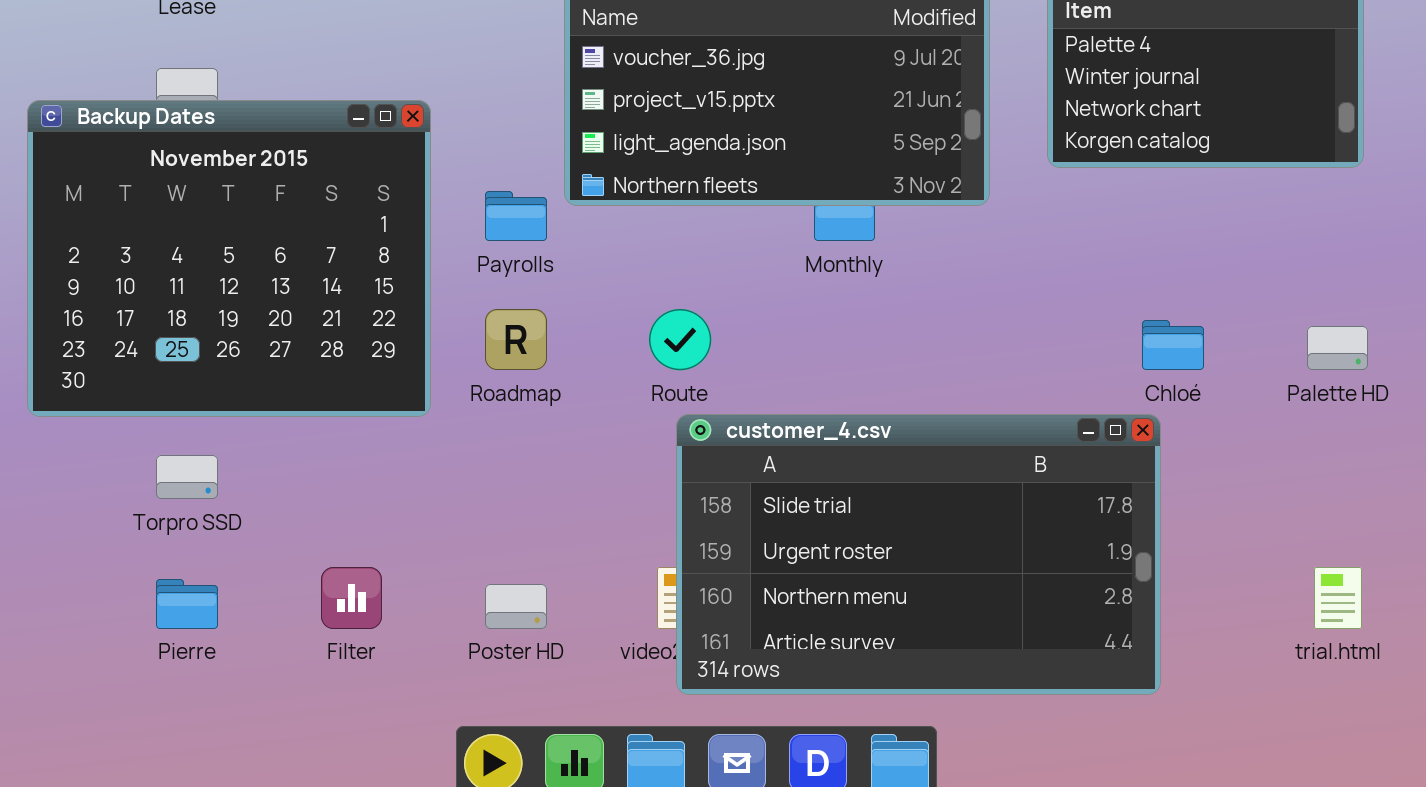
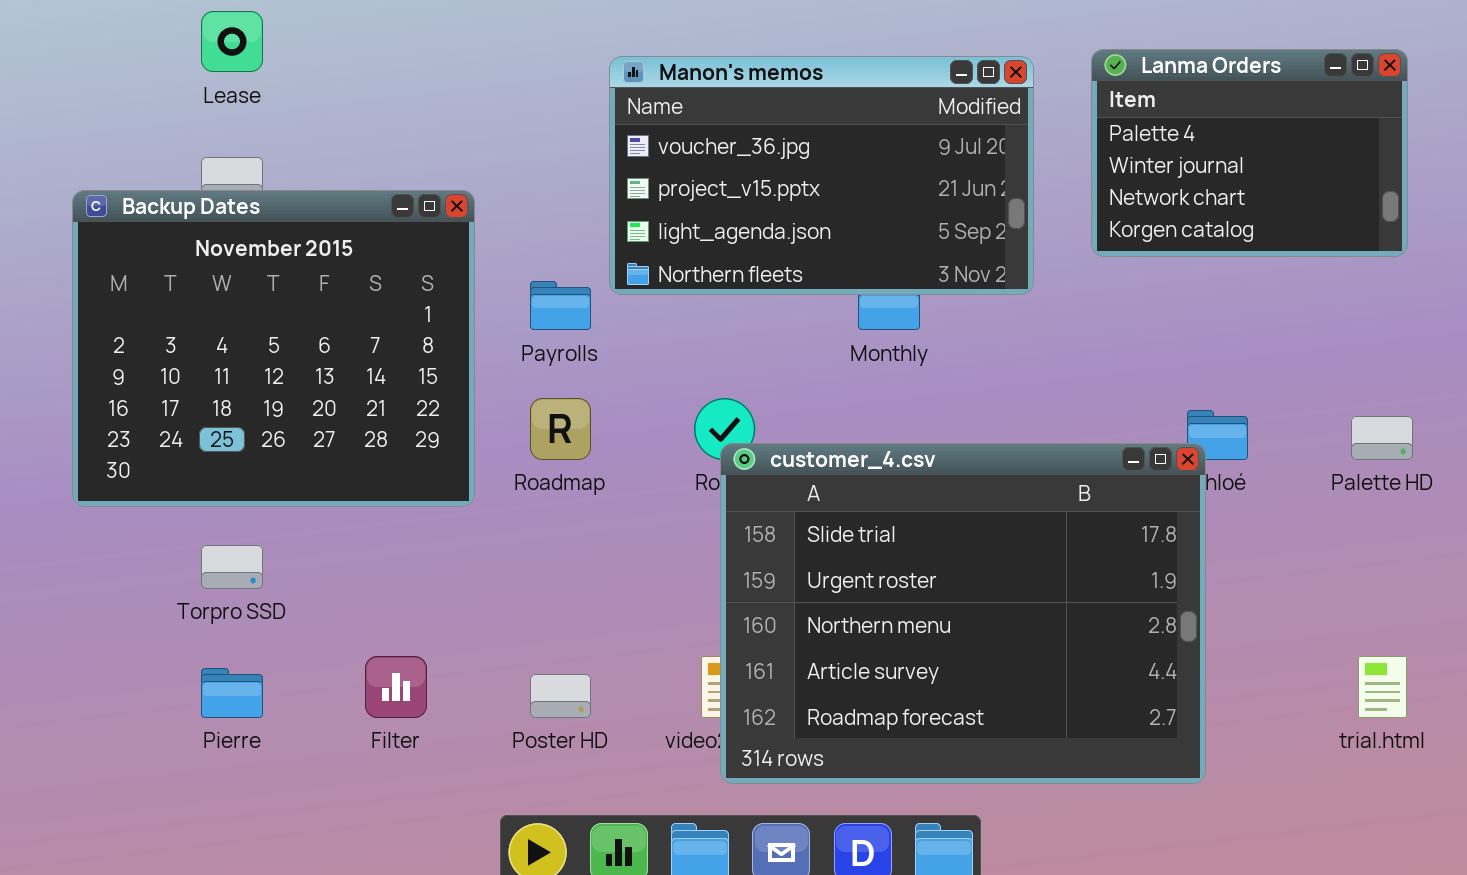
customer_4.csv: [676,414,1161,695] -> [720,443,1206,784], resized

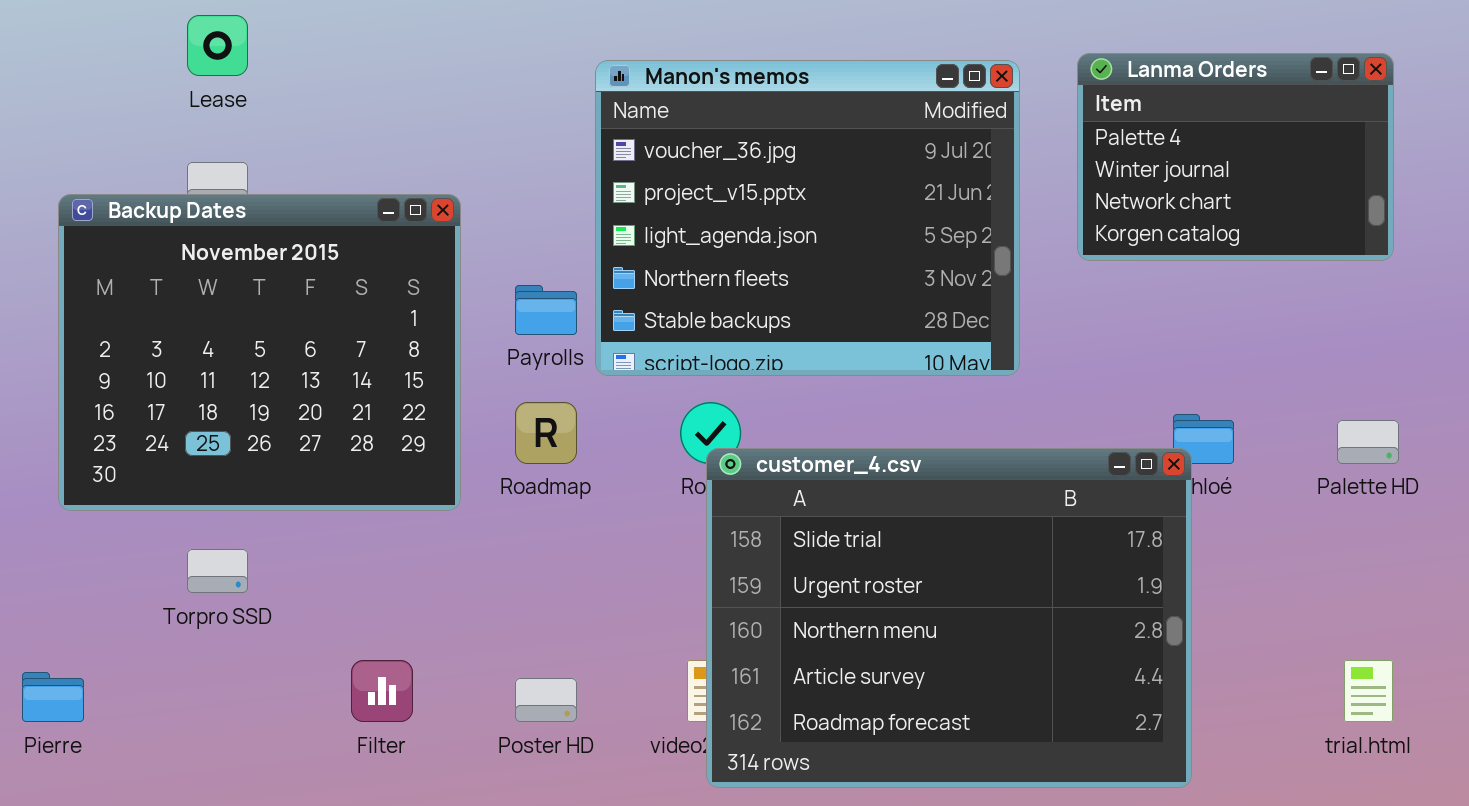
Manon's memos: [609,56,1034,295] -> [595,60,1020,376], resized
Pierre: [201,668,263,718] -> [22,672,84,722], moved

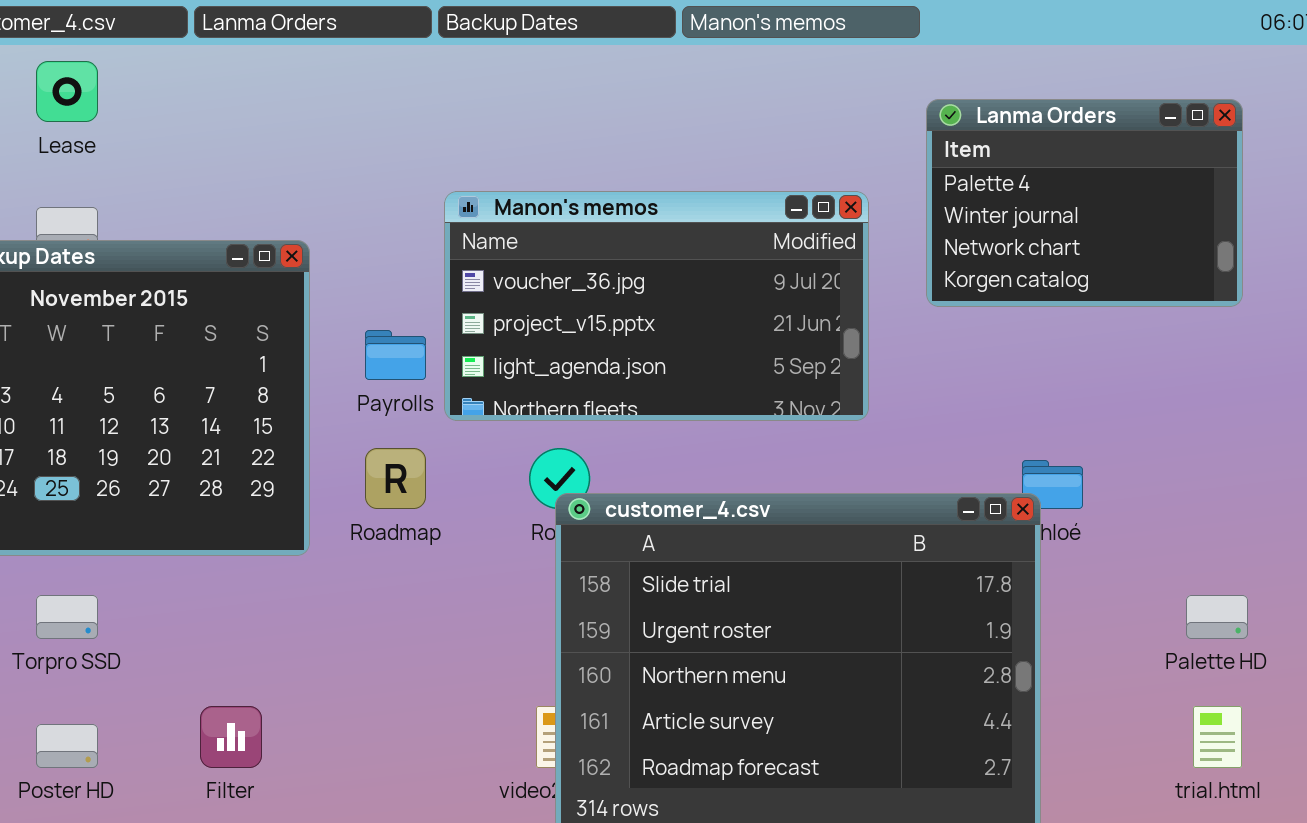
Manon's memos: [595,60,1020,376] -> [444,191,869,421], resized
Palette HD: [1337,420,1399,464] -> [1186,595,1248,639], moved
Poster HD: [515,678,577,722] -> [36,724,98,768], moved

